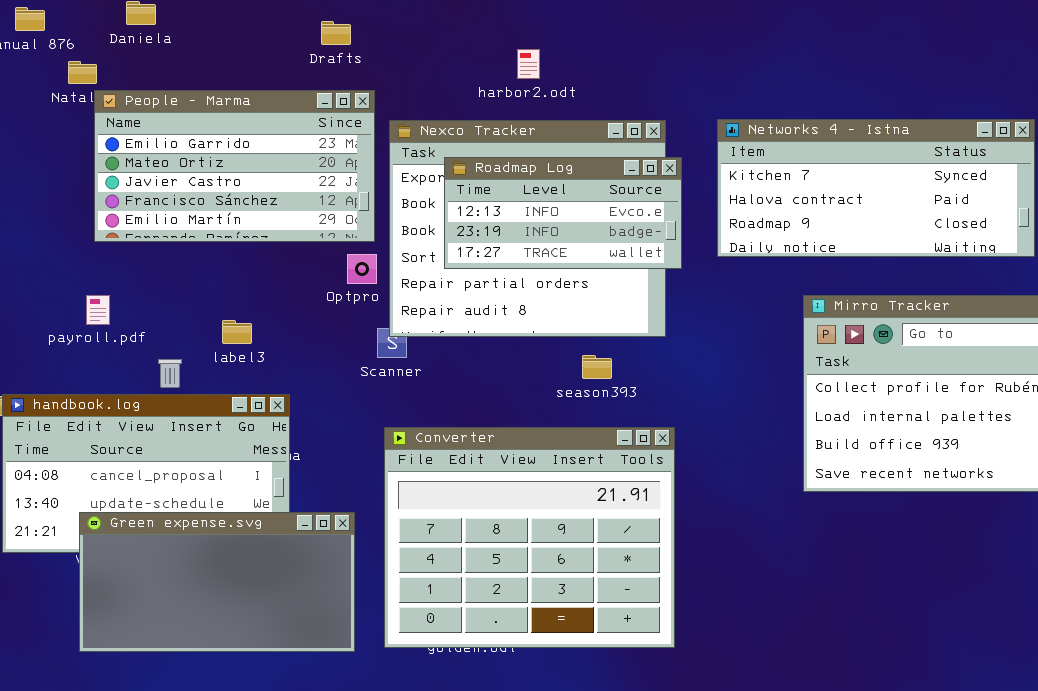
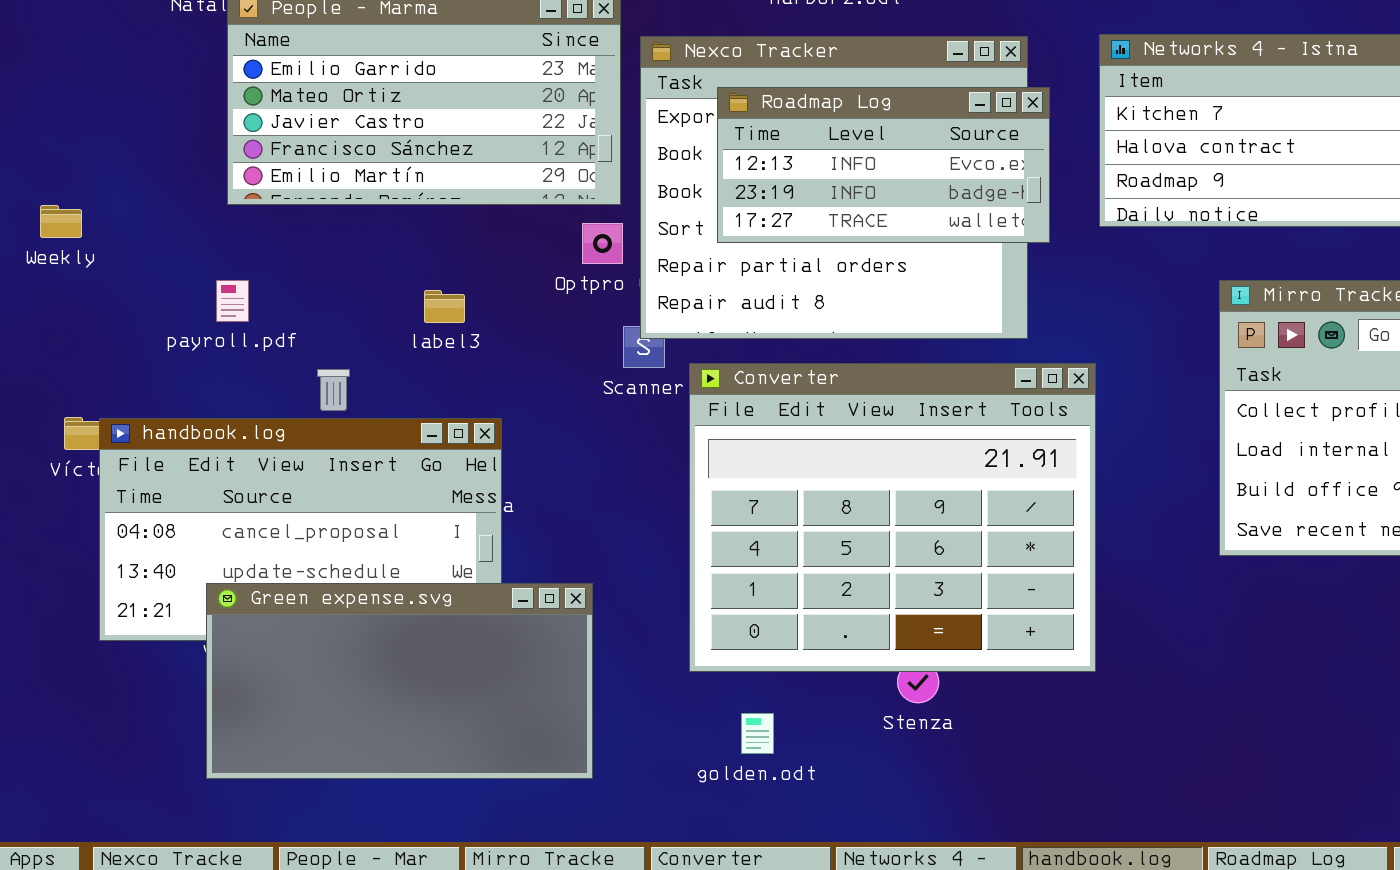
label3: [222,320,252,344] -> [424,290,465,323], moved
Converter: [384,427,675,648] -> [689,363,1096,672], moved

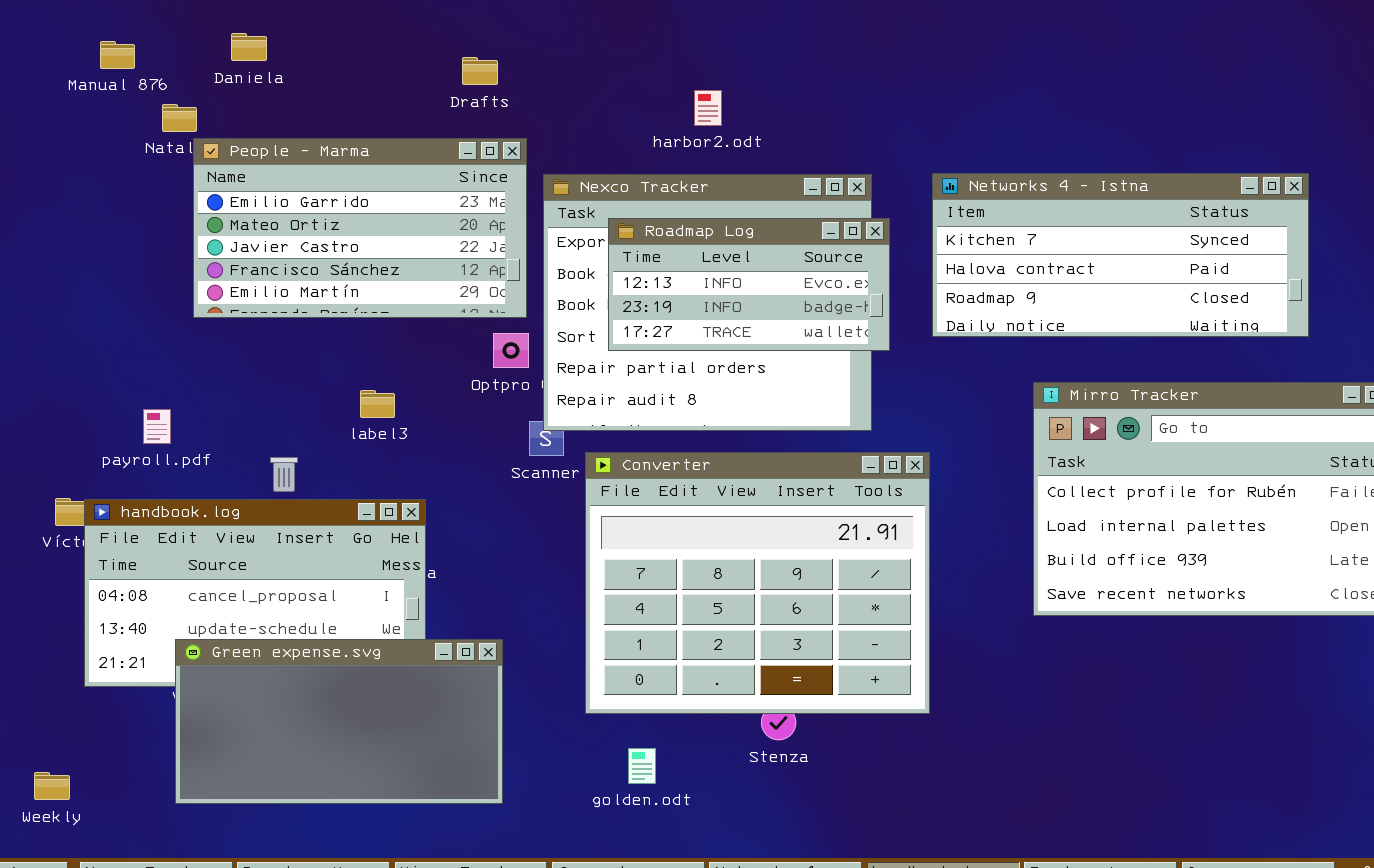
Weekly: [40,205,82,238] -> [34,772,70,800], moved
payroll.pdf: [216,280,249,322] -> [143,409,171,444], moved

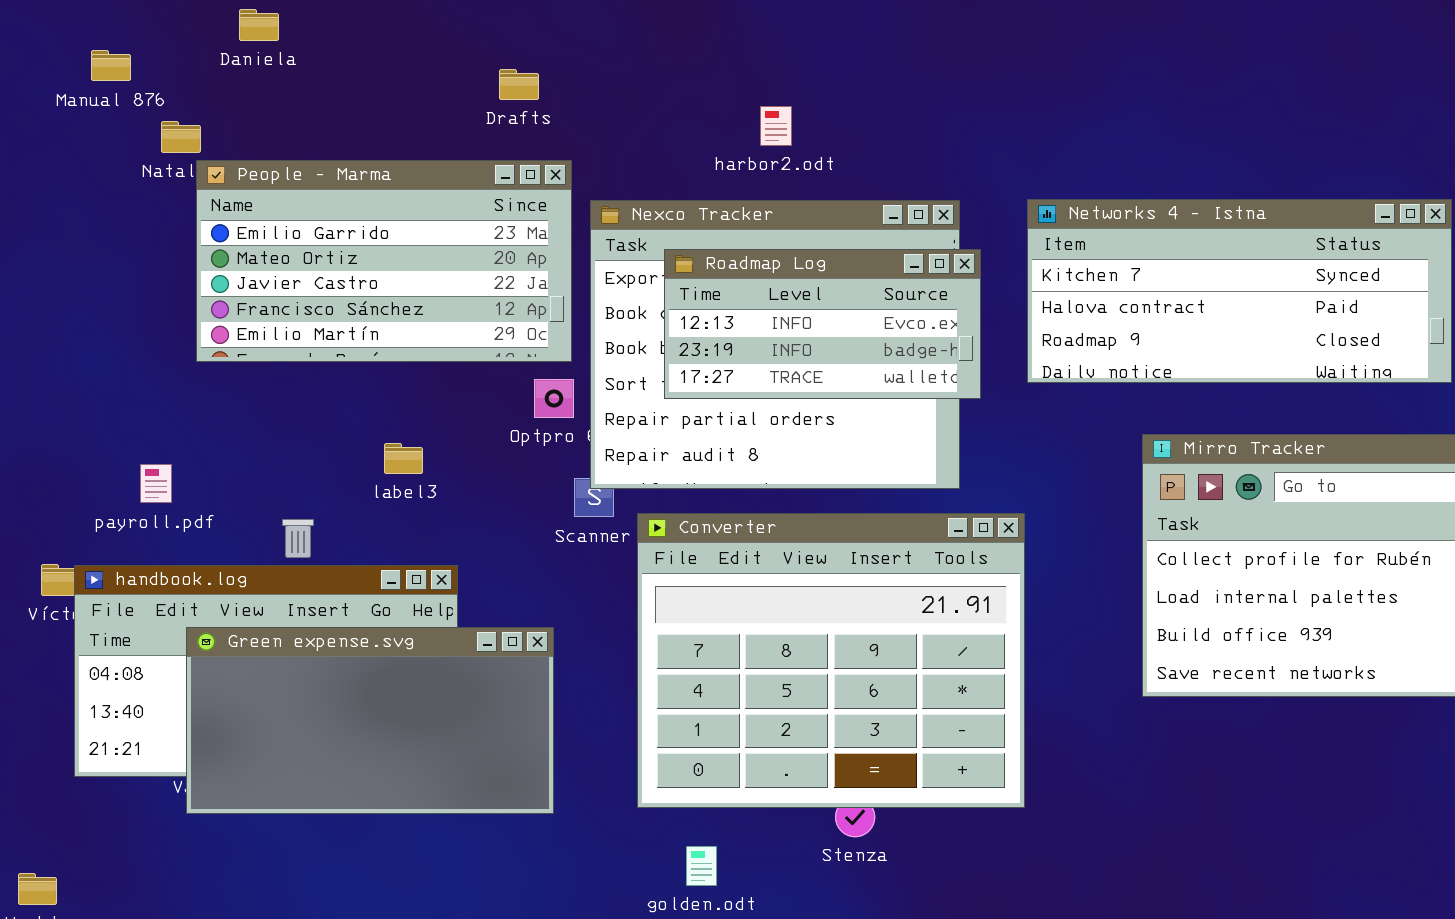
Daniela: [231,33,267,61] -> [239,9,279,41], moved
Green expense.svg: [175,639,503,804] -> [186,627,554,814], moved

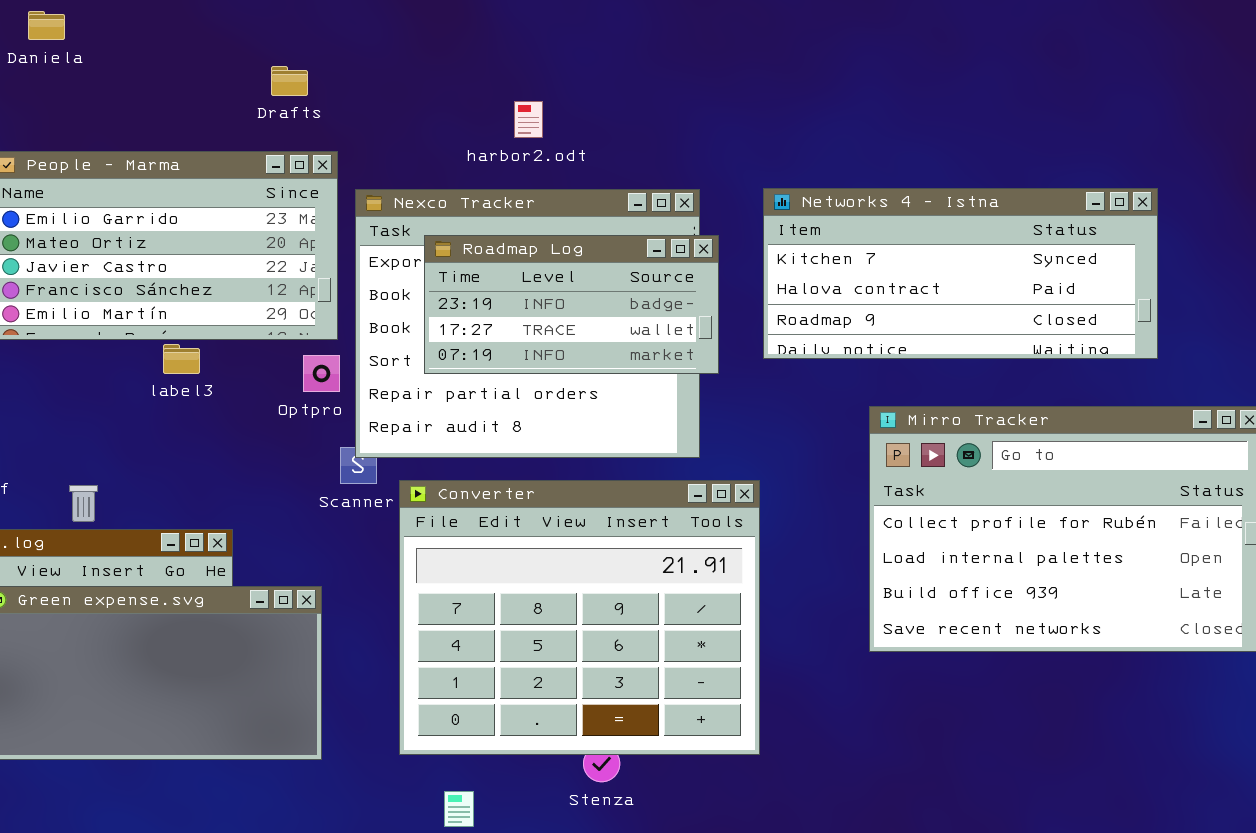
Roadmap Log: [664,249,981,399] -> [424,235,719,374], scrolled down 1 row
label3: [384,443,423,474] -> [163,344,200,374], moved

